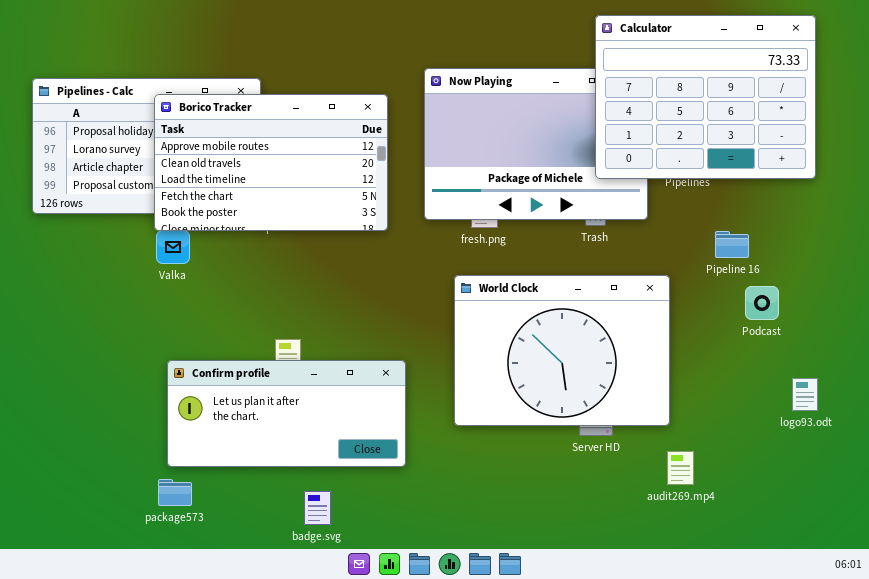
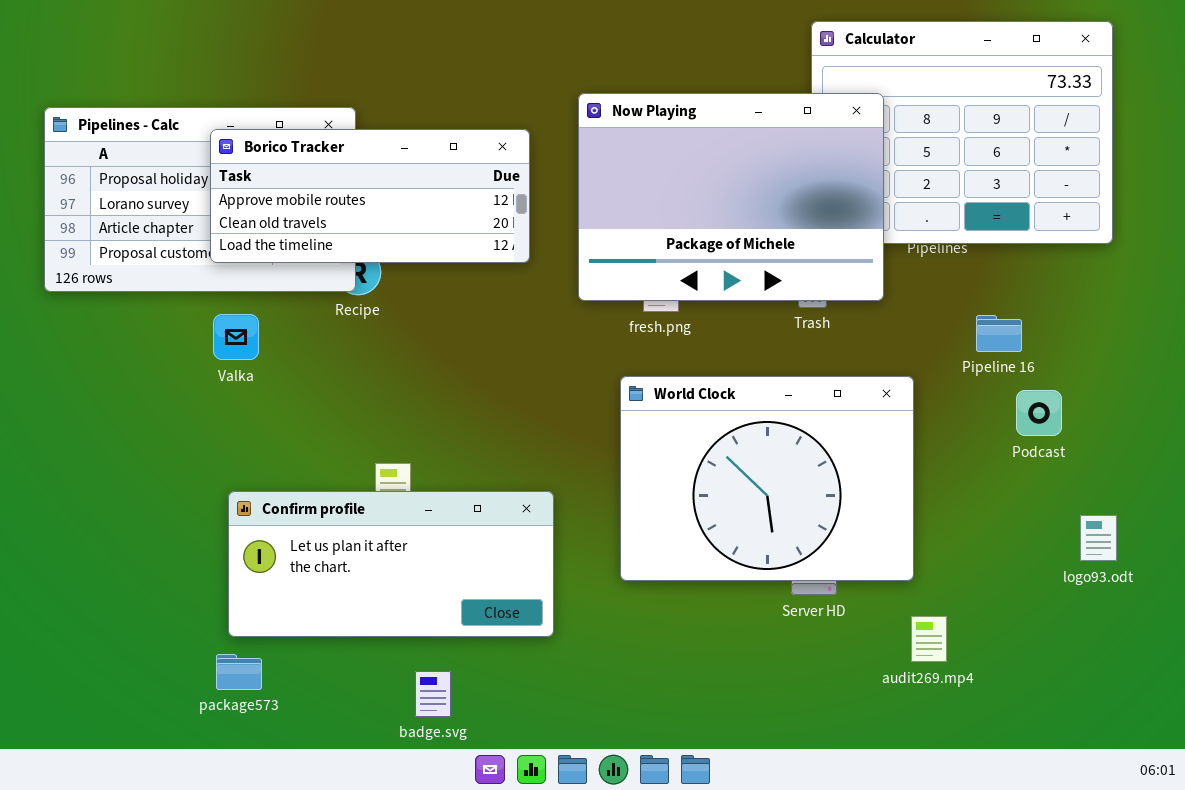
Now Playing: [424,68,648,220] -> [578,93,884,301], raised
Borico Tracker: [154,94,388,231] -> [210,129,530,263], resized

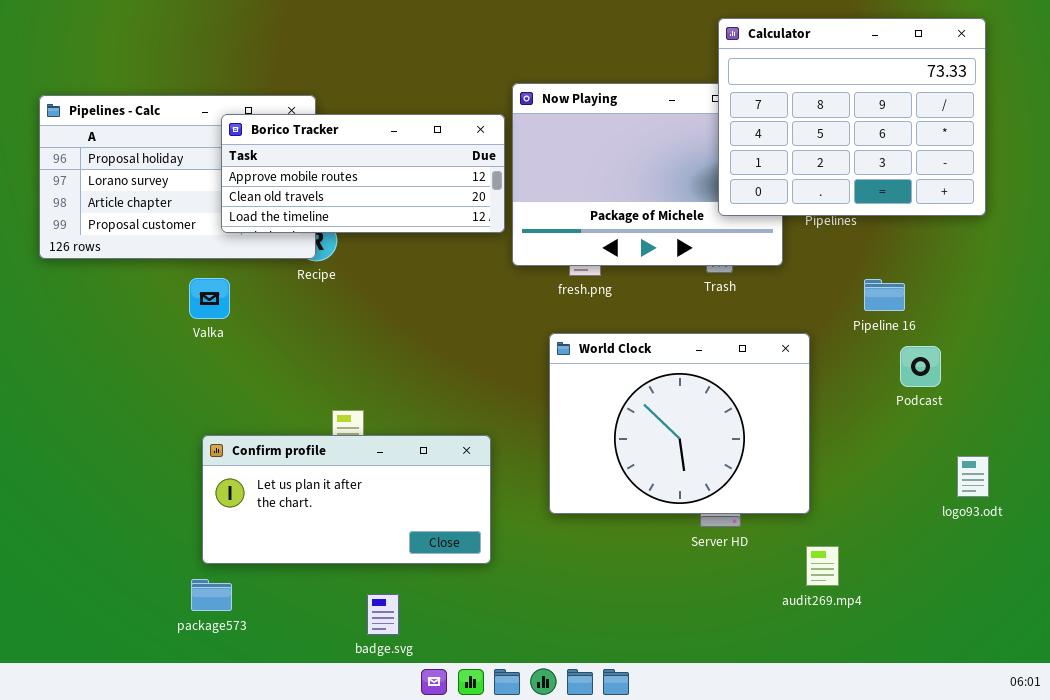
Calculator: [811,21,1113,244] -> [718,18,986,216], raised
Borico Tracker: [210,129,530,263] -> [221,114,505,233], moved

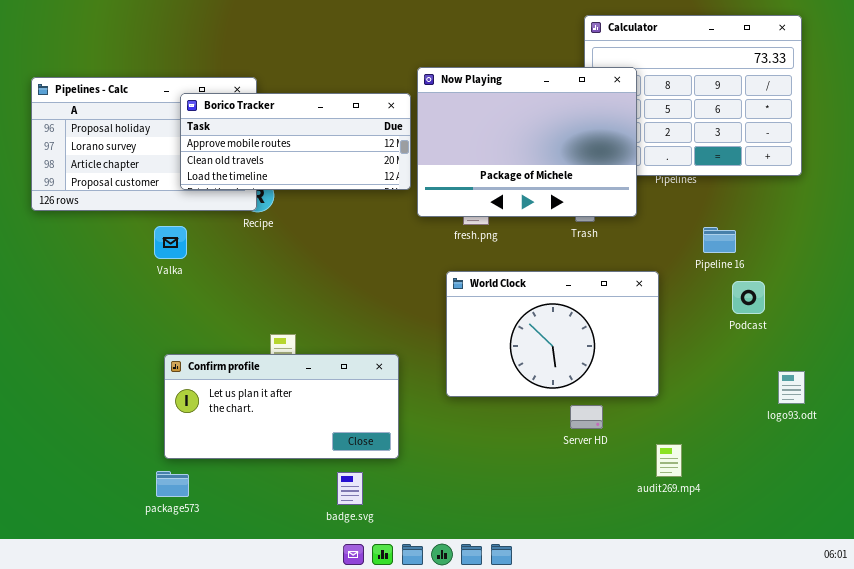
Now Playing: [512,83,783,266] -> [417,67,637,217], raised
World Clock: [549,333,810,514] -> [446,271,659,397], resized
badge.svg: [367,594,399,635] -> [337,472,363,505], moved

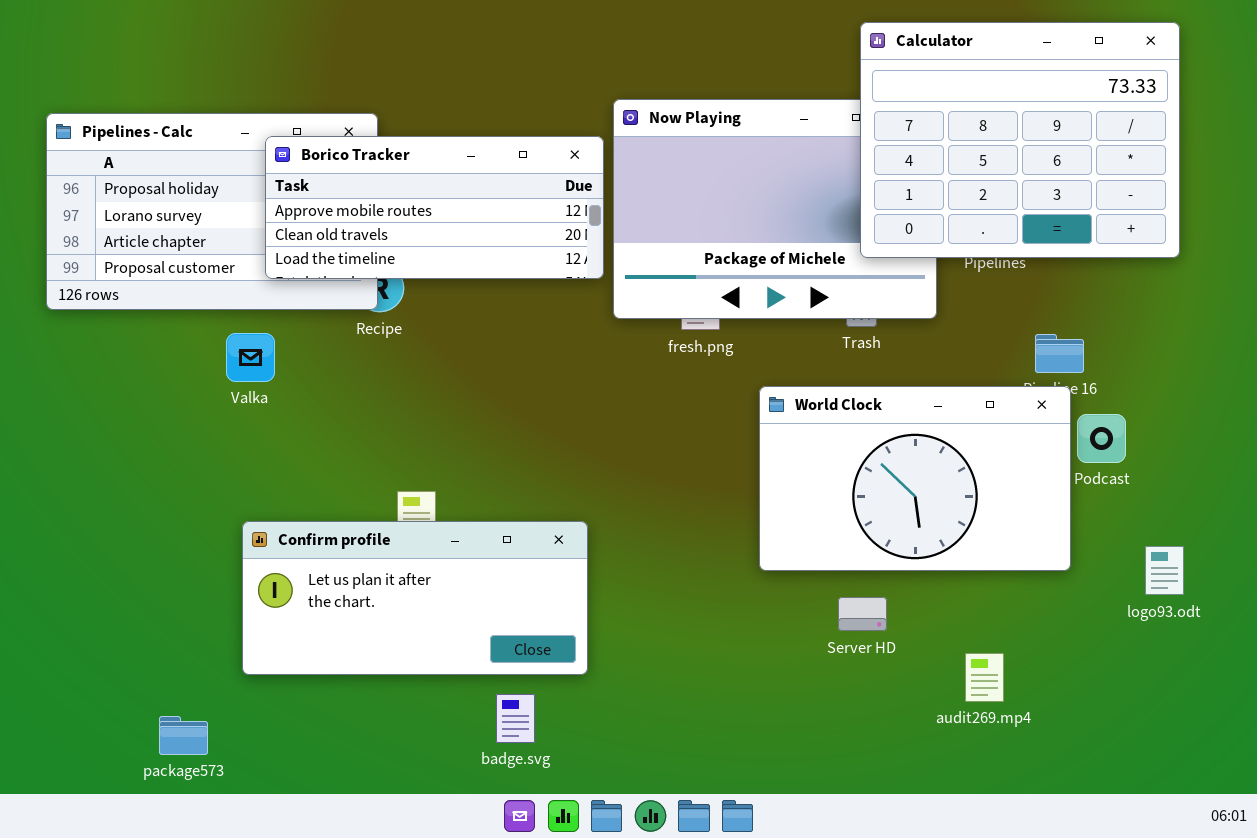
Calculator: [584,15,802,176] -> [860,22,1180,258], raised
World Clock: [446,271,659,397] -> [759,386,1071,571], moved
package573: [156,471,189,497] -> [159,716,208,755], moved

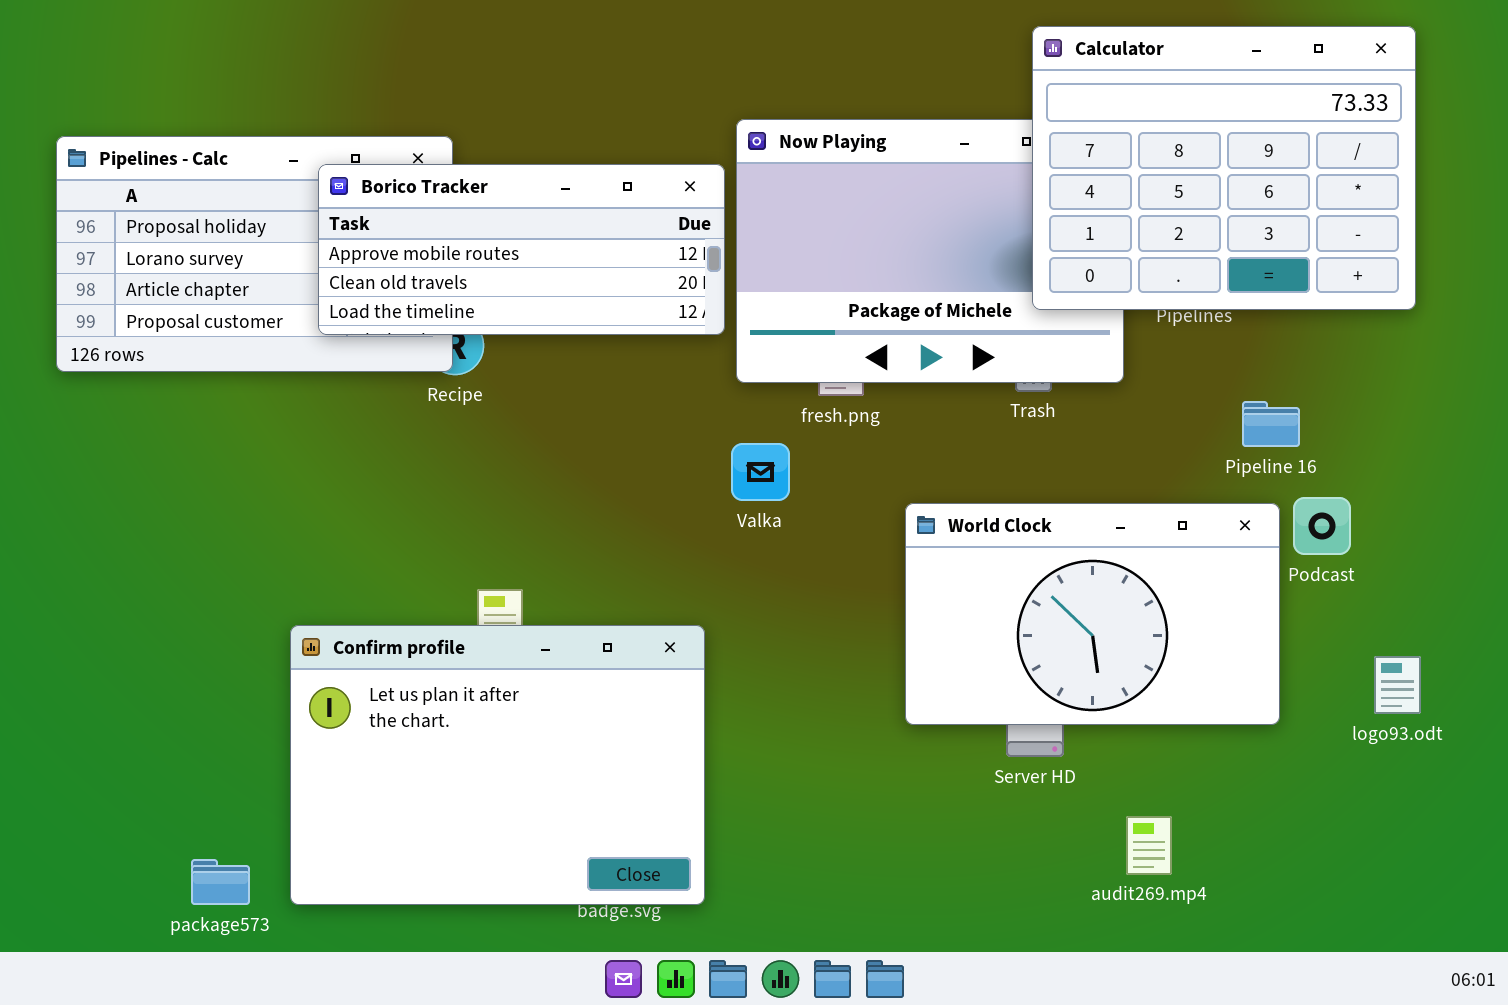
Valka: [226,333,275,382] -> [731,443,790,501], moved
World Clock: [759,386,1071,571] -> [905,503,1280,725], moved
Confirm profile: [242,521,588,675] -> [290,625,705,905], resized
audit269.mp4: [965,653,1004,702] -> [1126,816,1172,875], moved

